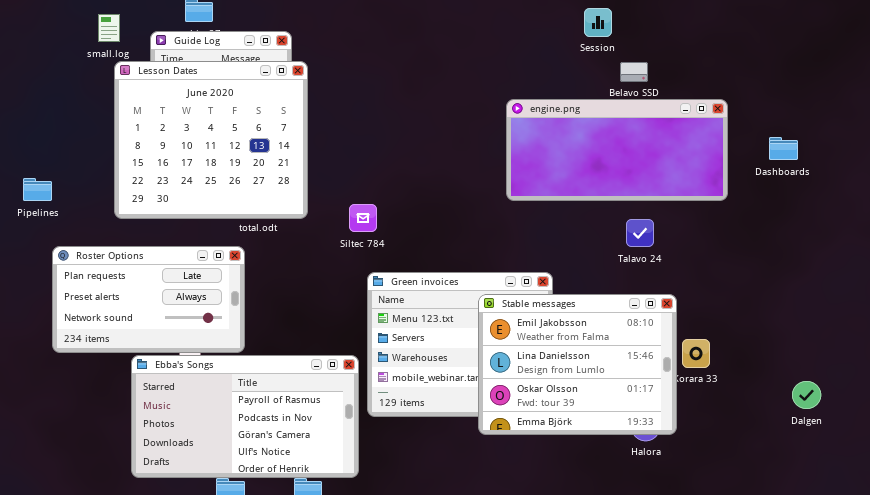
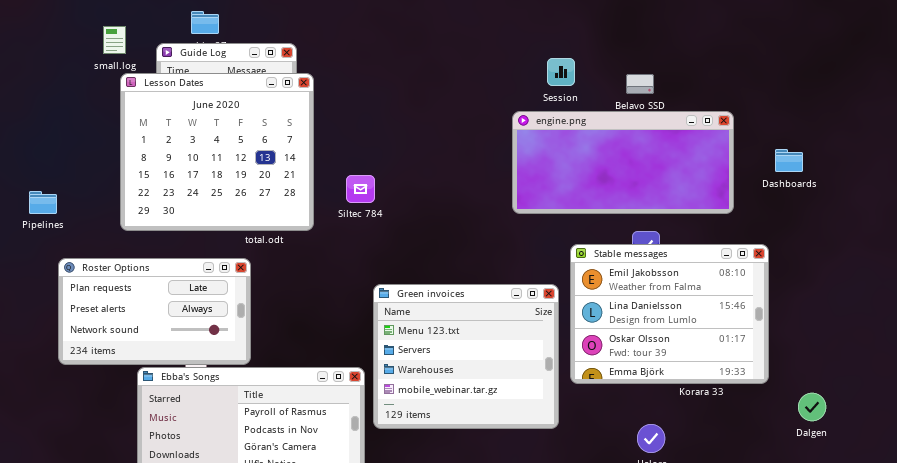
Session: [584,8,612,37] -> [547,58,575,86], moved
Siltec 784: [349,204,377,232] -> [346,175,375,203], moved
Stable messages: [478,294,677,435] -> [570,244,769,384], moved

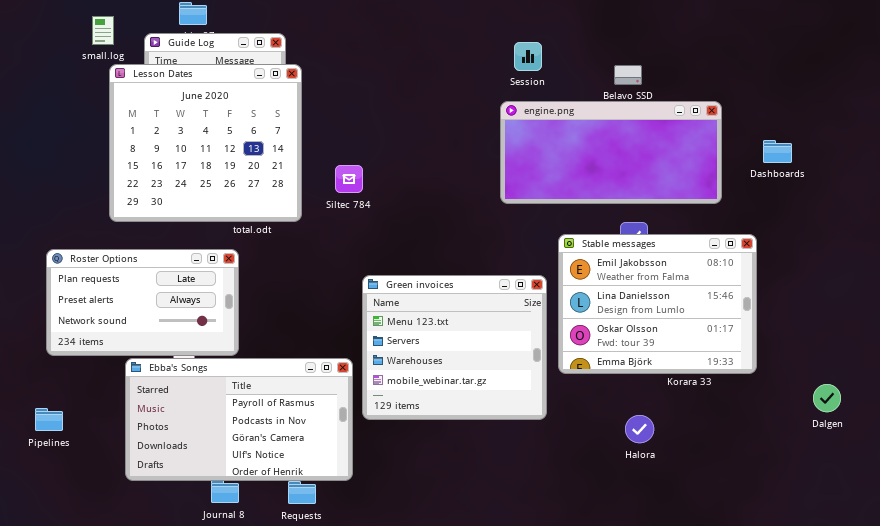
Session: [547,58,575,86] -> [514,42,542,71], moved
Pipelines: [29,191,57,214] -> [35,408,63,431], moved
Dalgen: [798,393,826,421] -> [813,384,841,412], moved

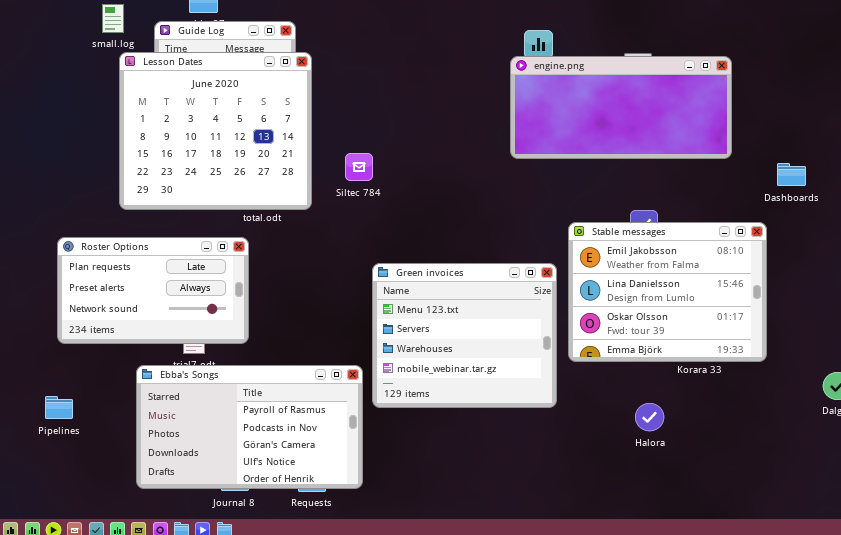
engine.png: [500,101,722,204] -> [510,56,732,159], moved
Dashboards: [763,140,792,163] -> [777,163,806,186], moved
Ebba's Songs: [125,358,353,481] -> [136,365,363,489], moved

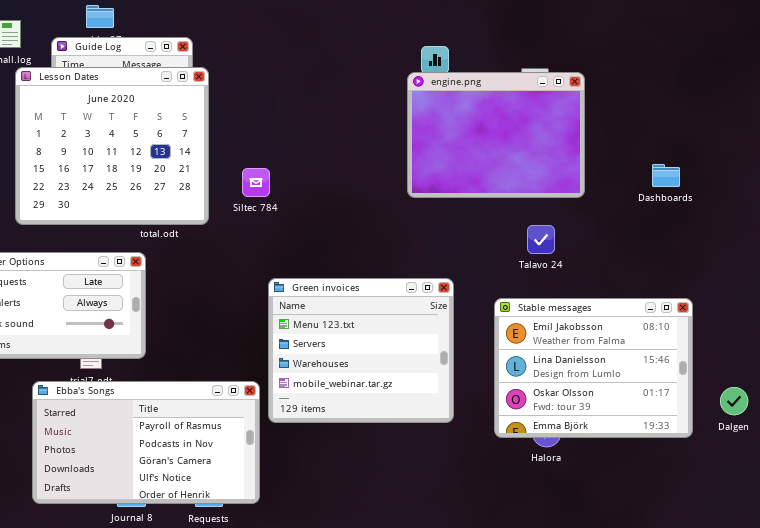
engine.png: [510,56,732,159] -> [407,72,585,198], resized
Dashboards: [777,163,806,186] -> [652,164,680,187], moved
Stable messages: [568,222,767,362] -> [494,298,693,438], moved

